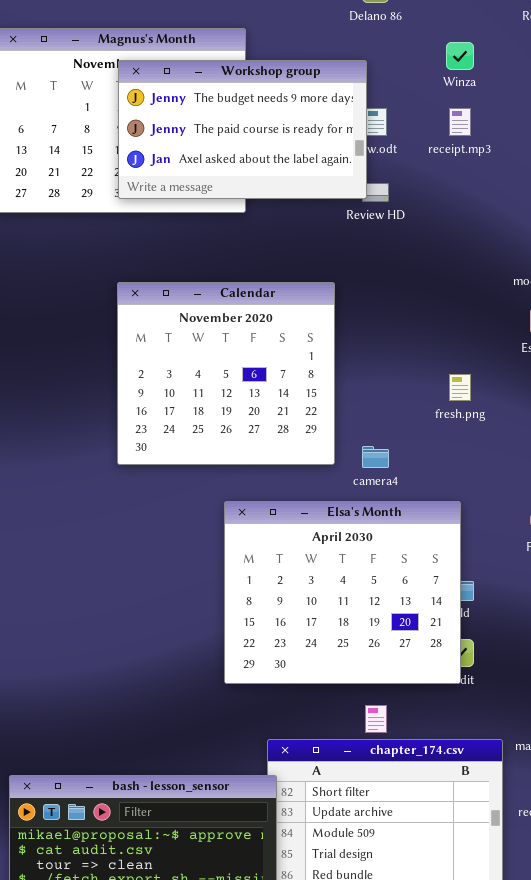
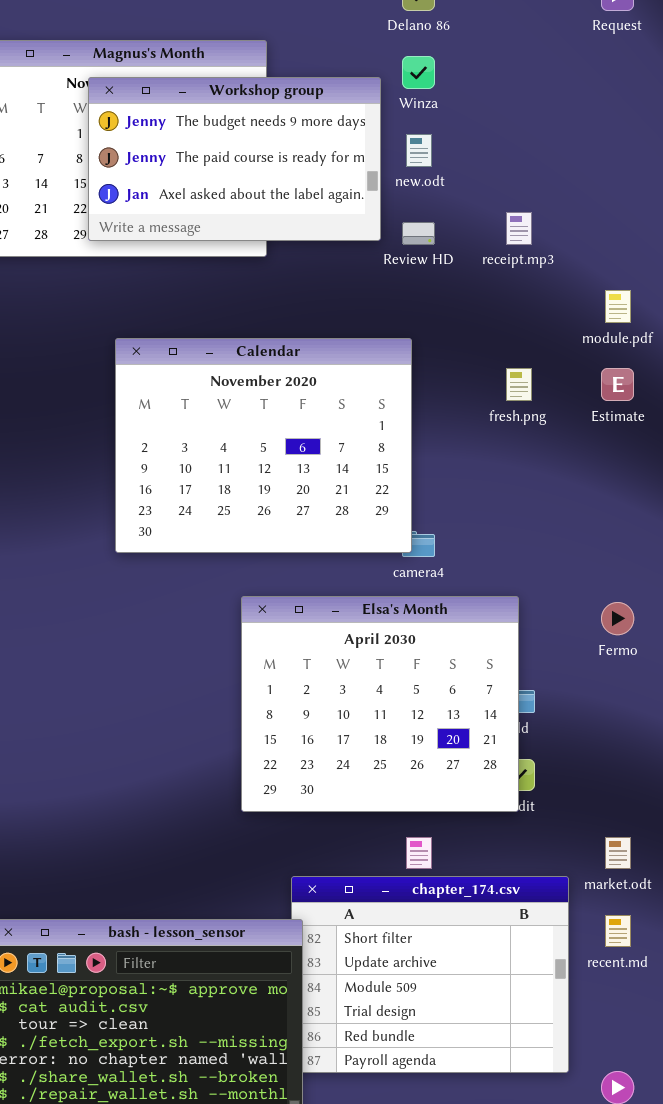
Winza: [446,42,474,70] -> [402,56,435,89], moved
Workshop group: [118,60,367,199] -> [88,77,381,241], moved
receipt.mp3: [449,108,471,136] -> [506,212,532,245], moved
Calendar: [117,282,335,465] -> [115,338,412,553], resized
fresh.png: [449,374,471,401] -> [506,368,532,401], moved

